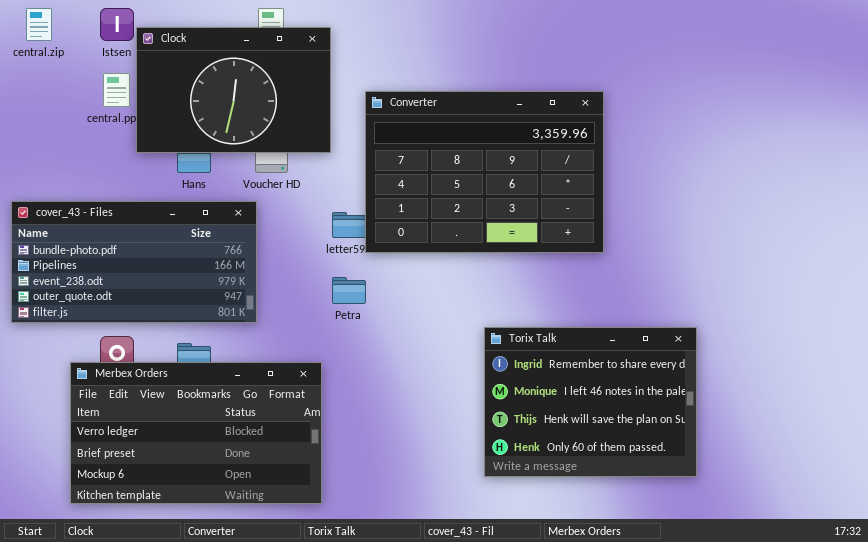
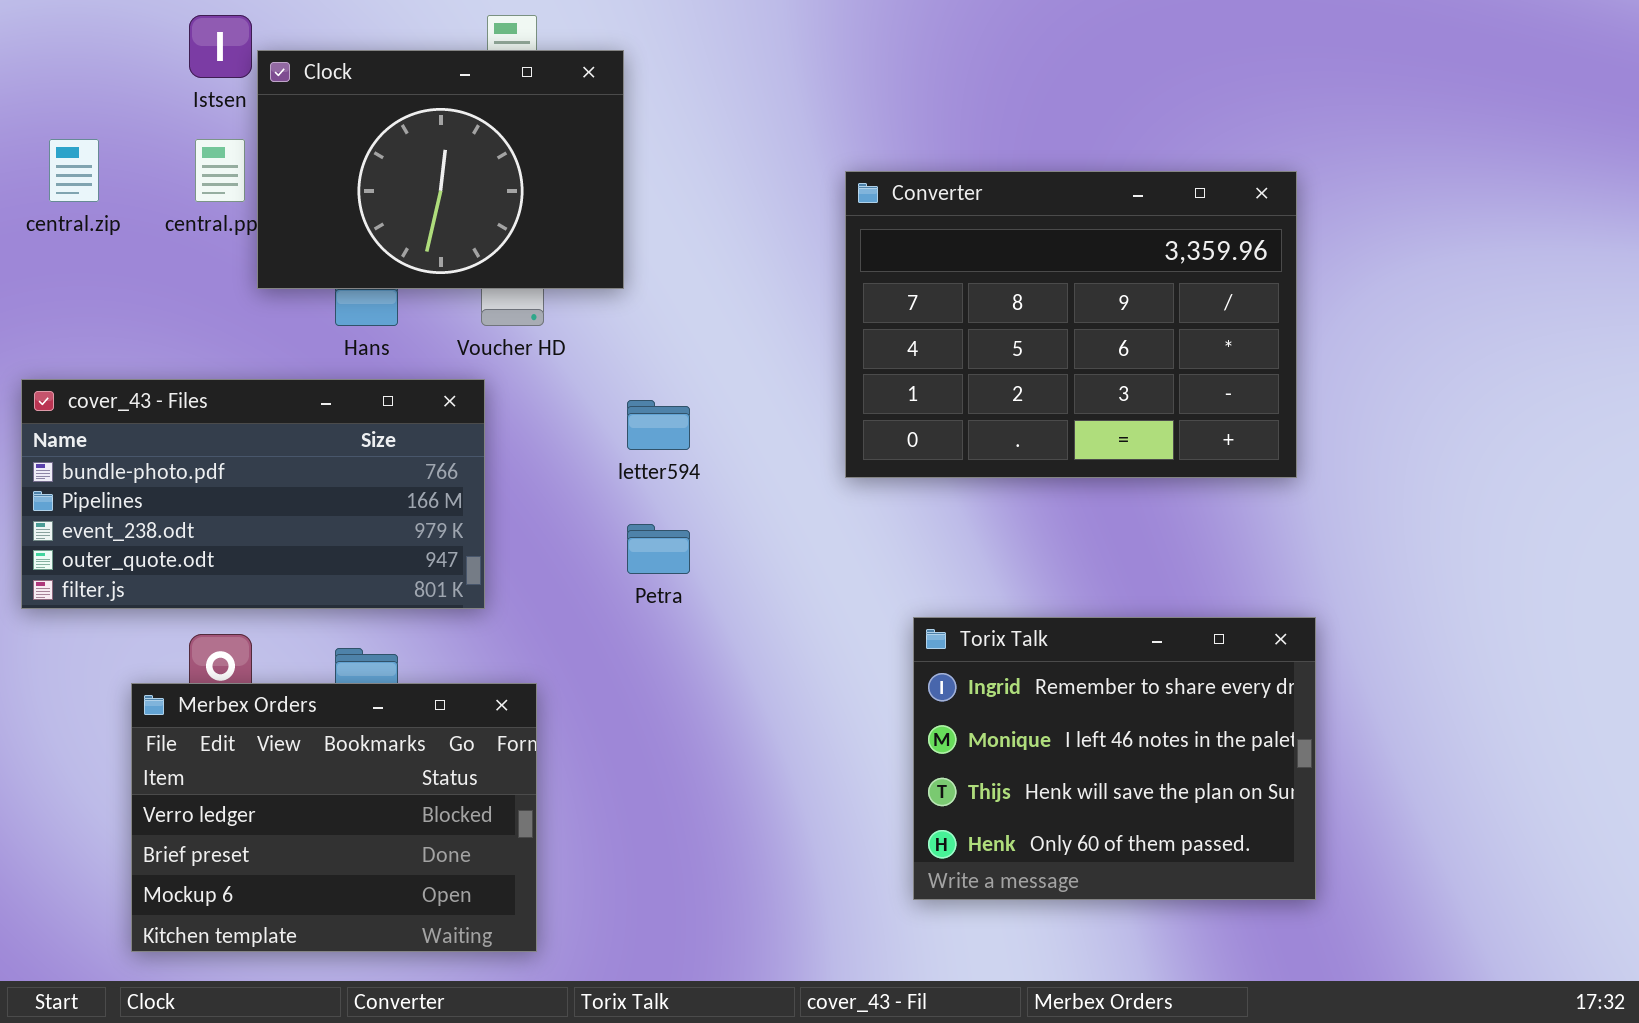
central.zip: [26,8,52,41] -> [49,139,99,202], moved
Converter: [365,91,604,253] -> [845,171,1297,478], moved
Merbex Orders: [70,362,322,504] -> [131,683,537,952], resized

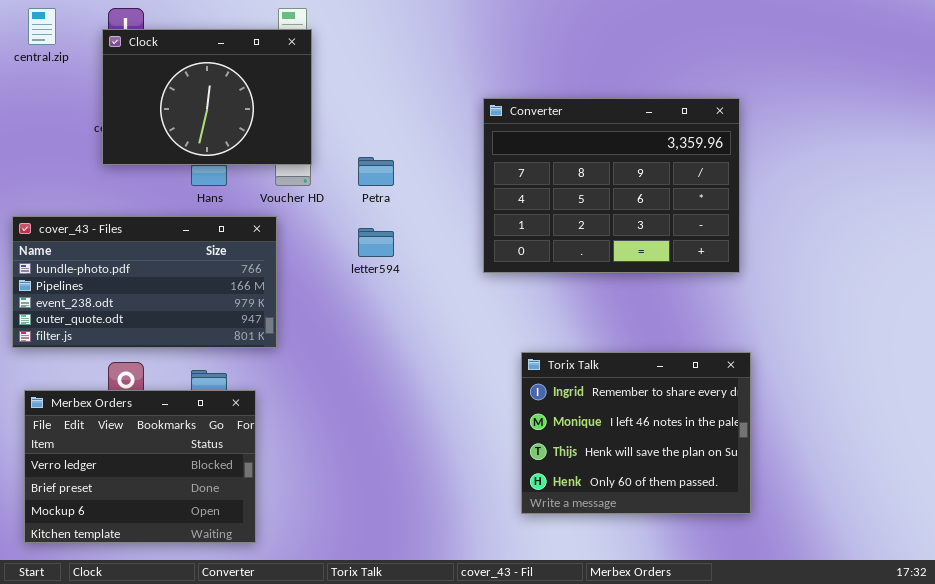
Clock: [257,50,624,289] -> [102,29,312,165], moved
central.zip: [49,139,99,202] -> [28,8,56,45], moved
Petra: [627,524,690,574] -> [358,157,394,186], moved
Merbex Orders: [131,683,537,952] -> [24,390,256,543], moved

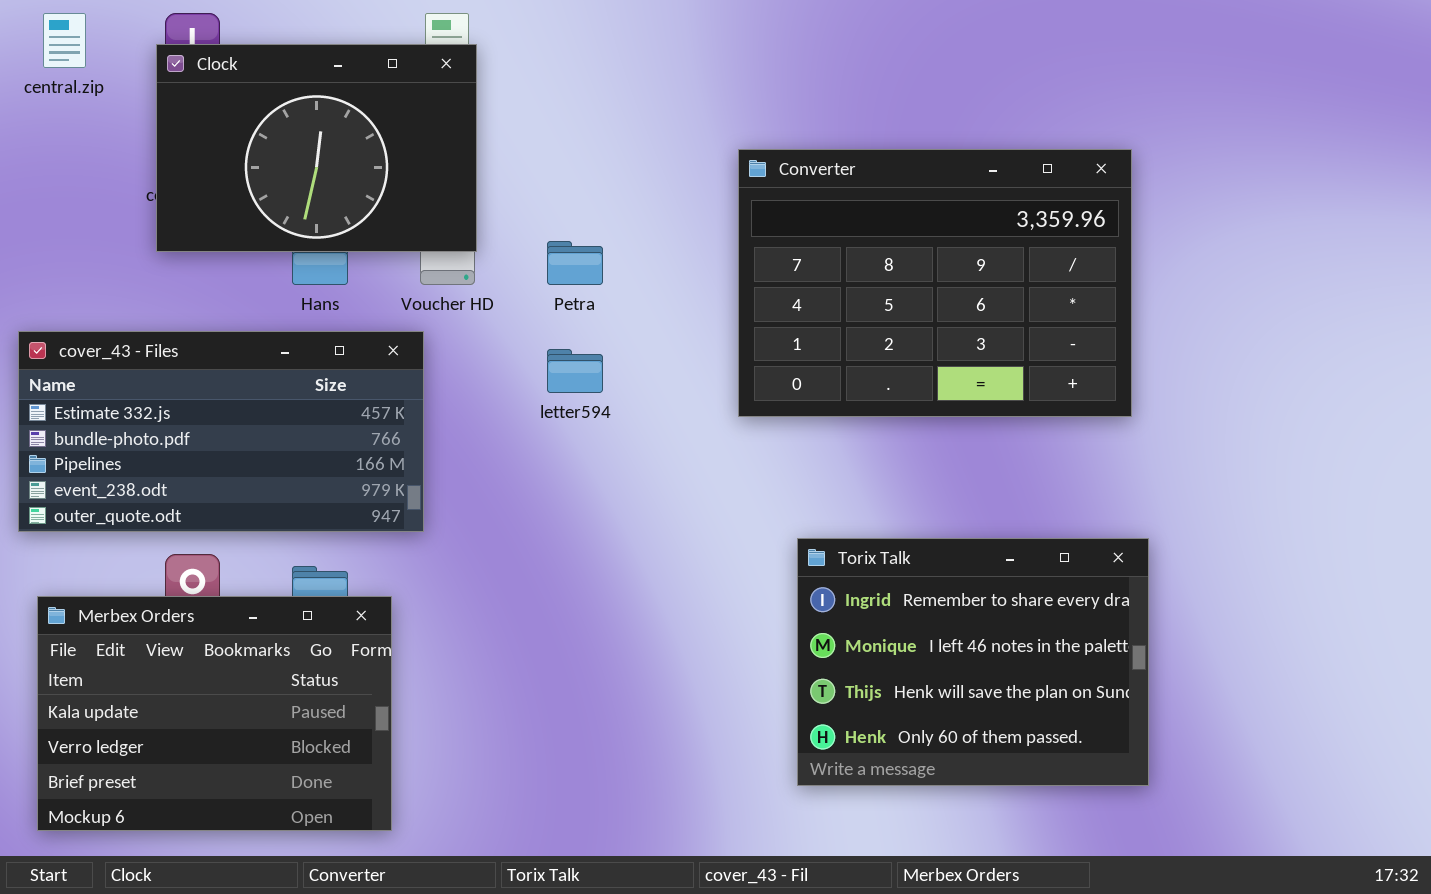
cover_43 - Files: [12,216,277,348] -> [18,331,424,532], scrolled up 1 row
Merbex Orders: [24,390,256,543] -> [37,596,392,831], scrolled up 1 row

